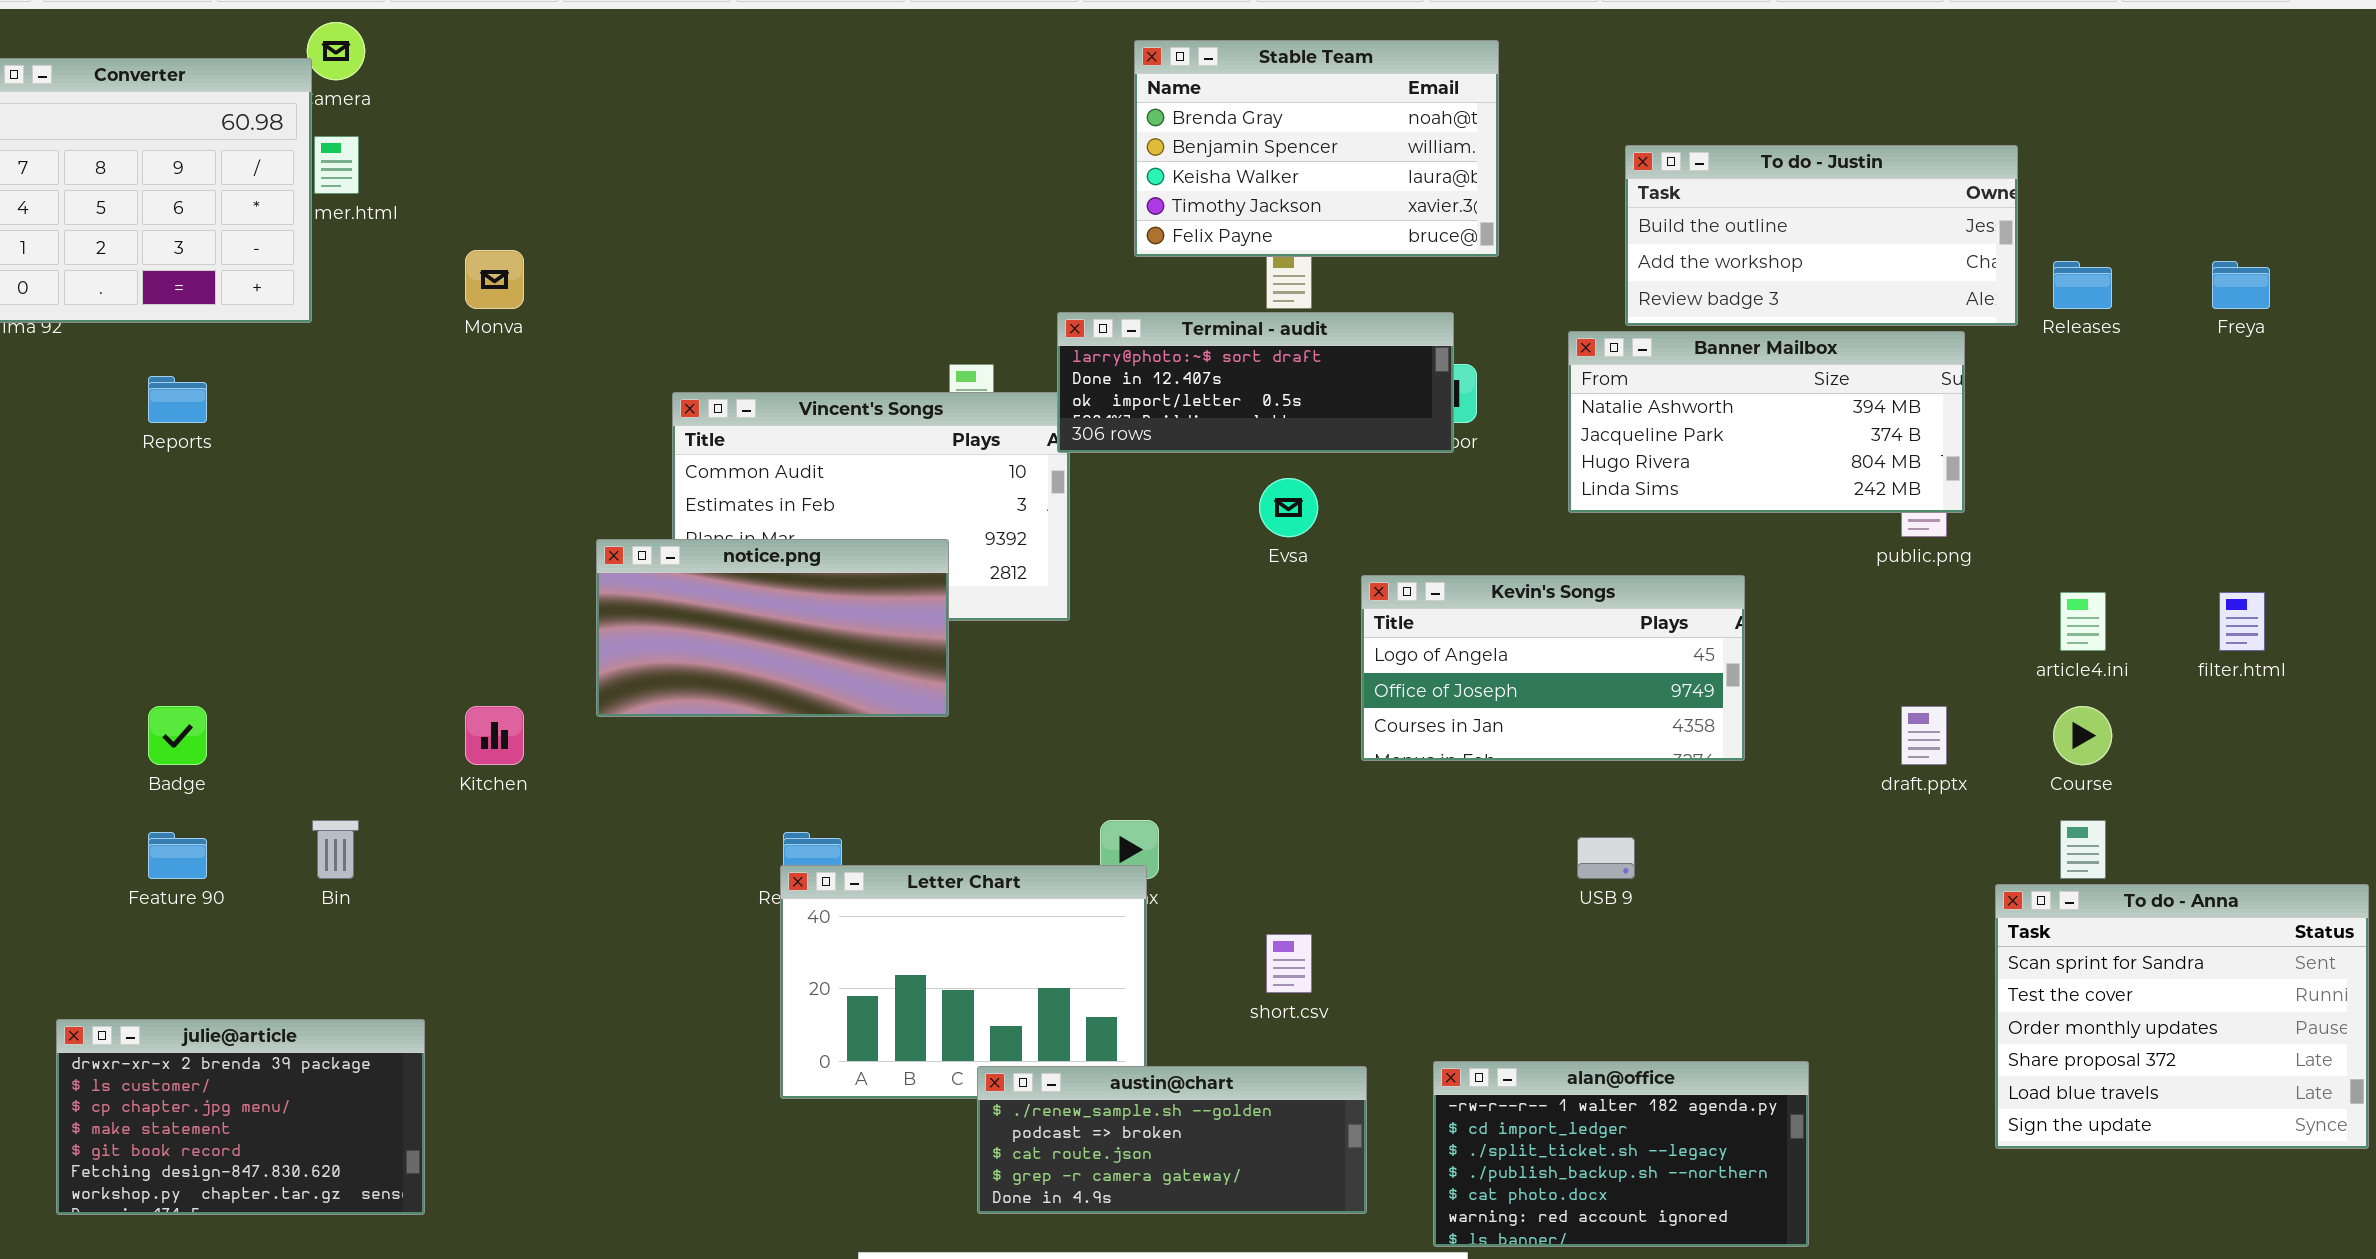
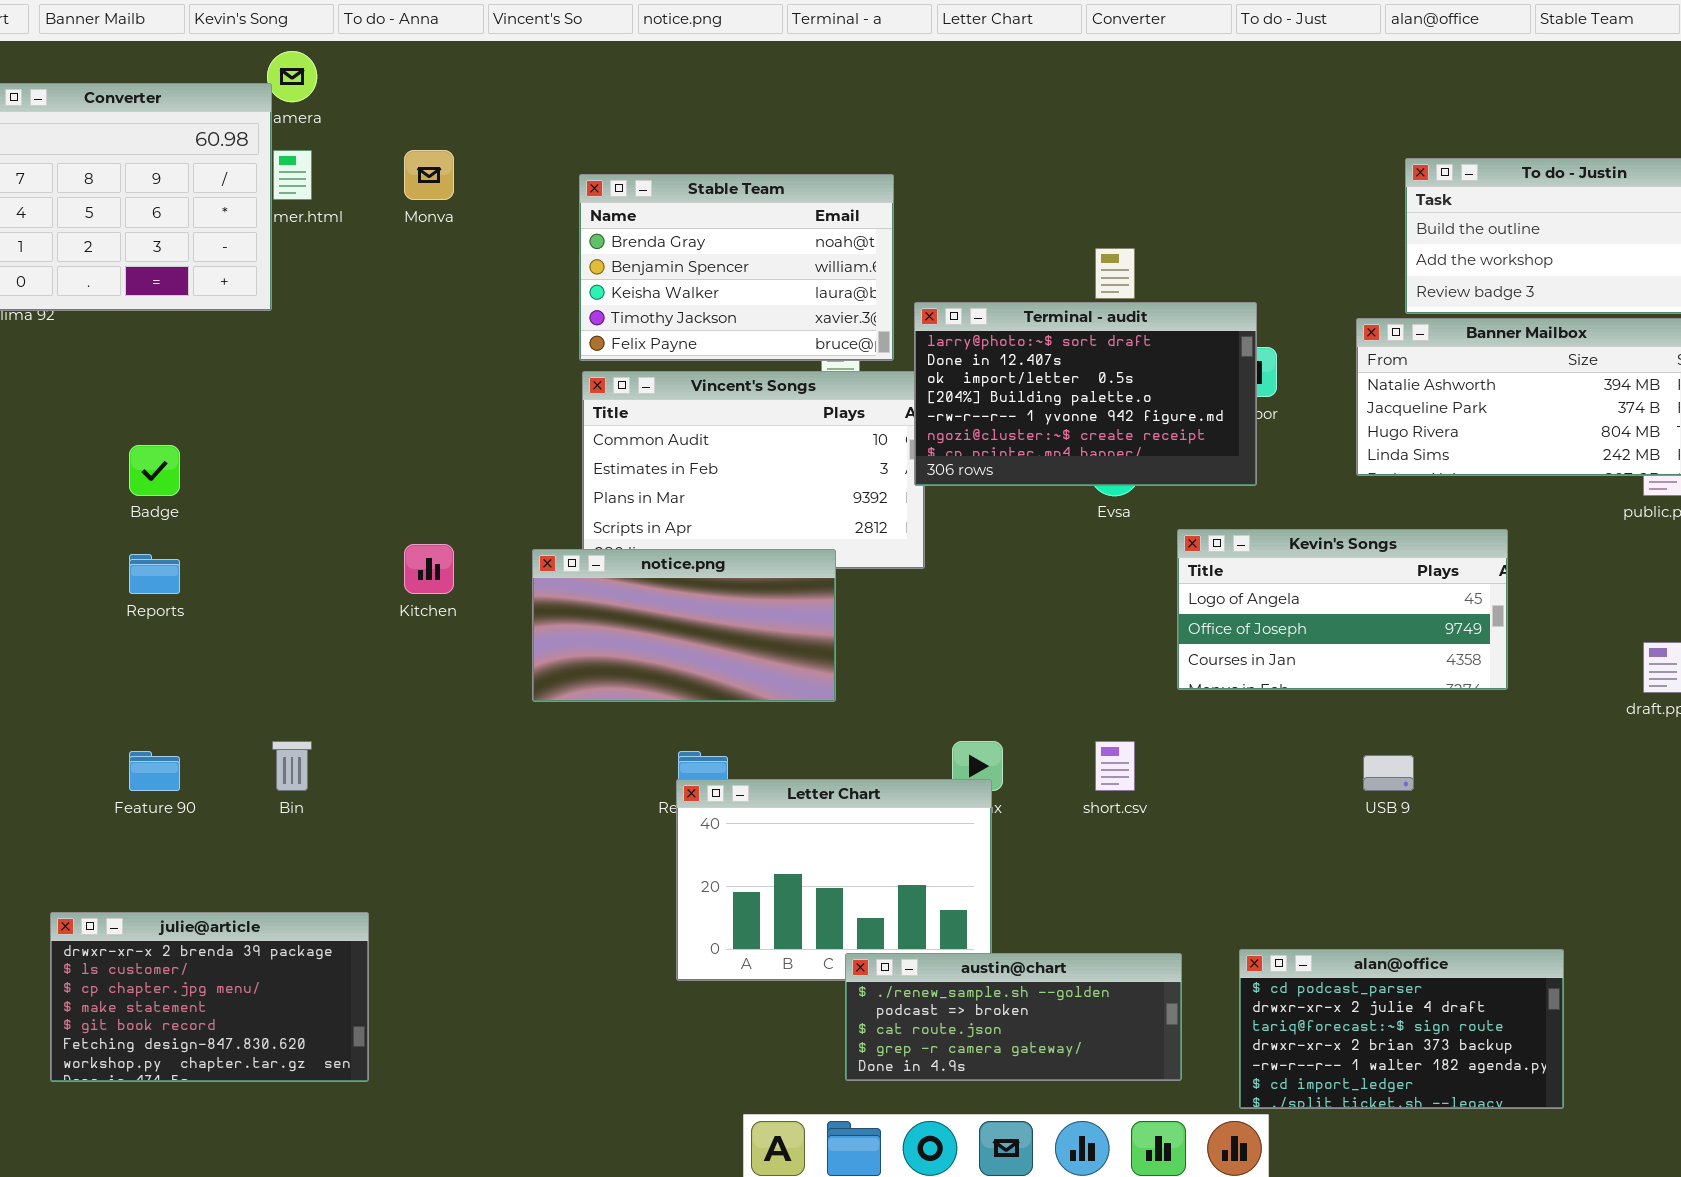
Stable Team: [1134,40,1499,257] -> [579,174,894,361], moved
Monva: [465,250,524,309] -> [404,150,454,200], moved
Terminal - audit: [1057,312,1454,453] -> [914,302,1257,486], resized
Reports: [148,376,207,423] -> [129,554,180,594], moved
notice.png: [596,539,949,717] -> [532,549,836,702], moved
Badge: [148,706,207,765] -> [129,445,180,496], moved
Kitchen: [465,706,524,765] -> [404,544,454,594], moved
short.csv: [1266,934,1312,993] -> [1095,741,1135,791], moved
alan@office: [1433,1061,1809,1247] -> [1239,949,1564,1109], scrolled up 4 rows

